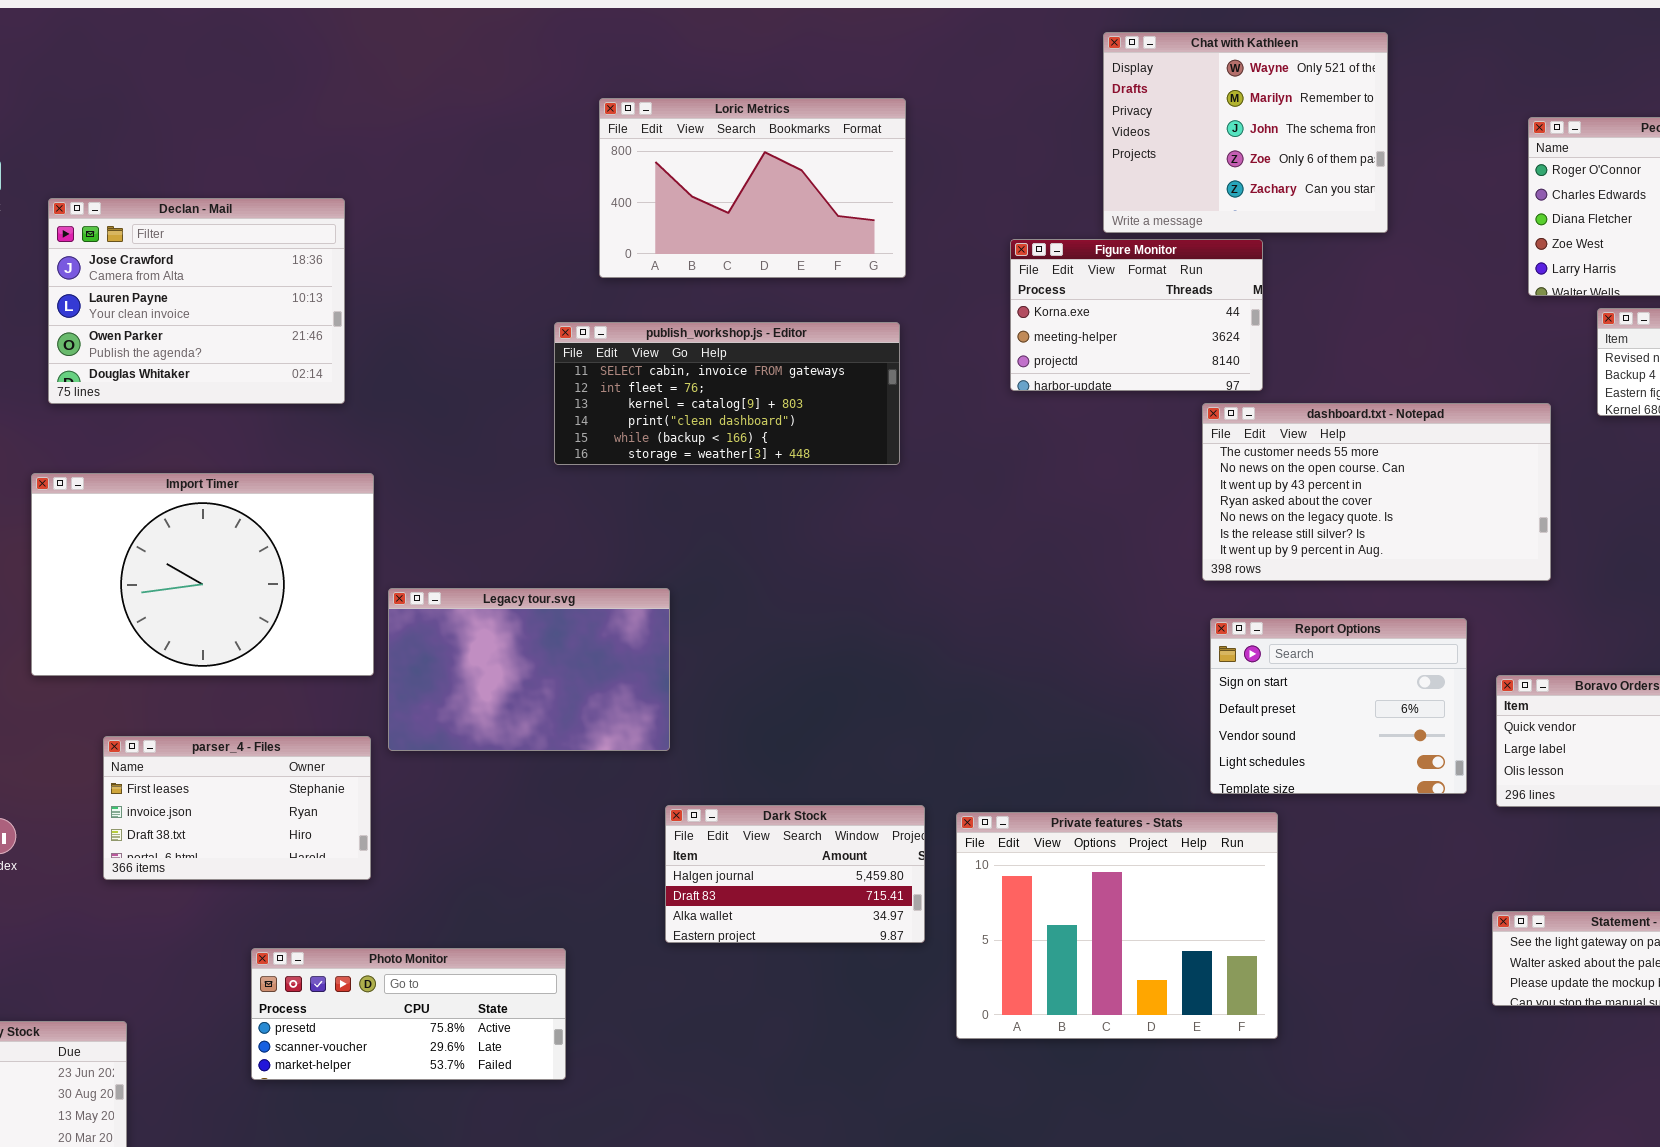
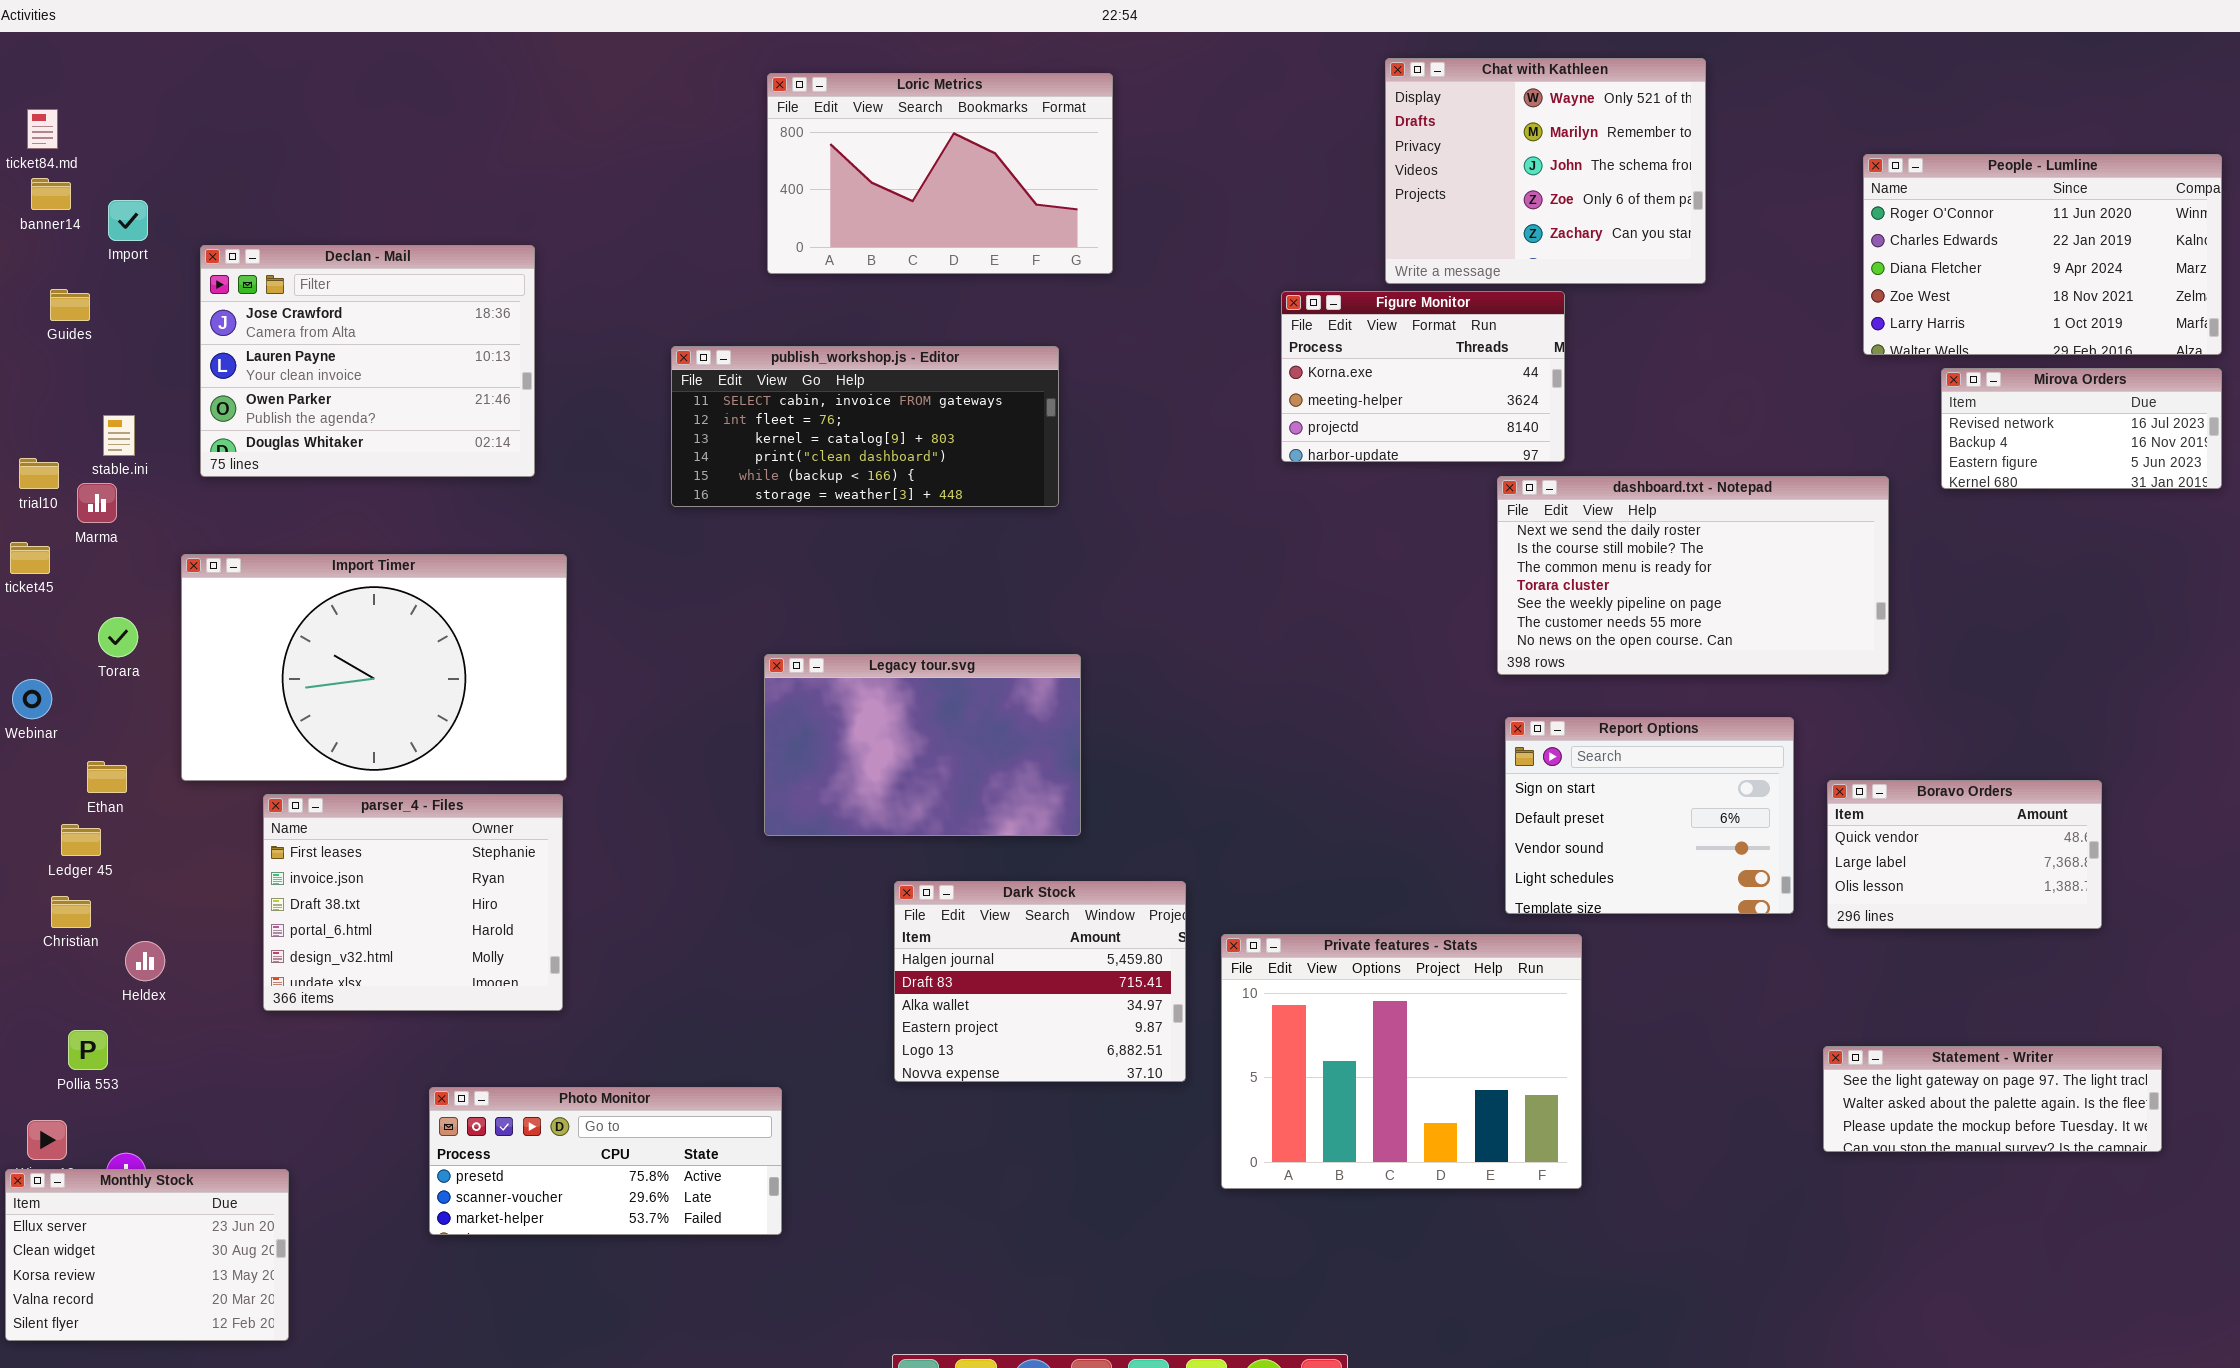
Loric Metrics: [599,98,906,278] -> [767,73,1113,274], moved
publish_workshop.js - Editor: [554,322,900,465] -> [671,346,1059,507], moved
dashboard.txt - Notepad: [1202,403,1551,581] -> [1497,476,1889,675], scrolled up 5 rows
Legacy tour.svg: [388,588,670,751] -> [764,654,1081,836], moved
parser_4 - Files: [103,736,371,880] -> [263,794,563,1011], resized
Dark Stock: [665,805,925,943] -> [894,881,1186,1082], resized

